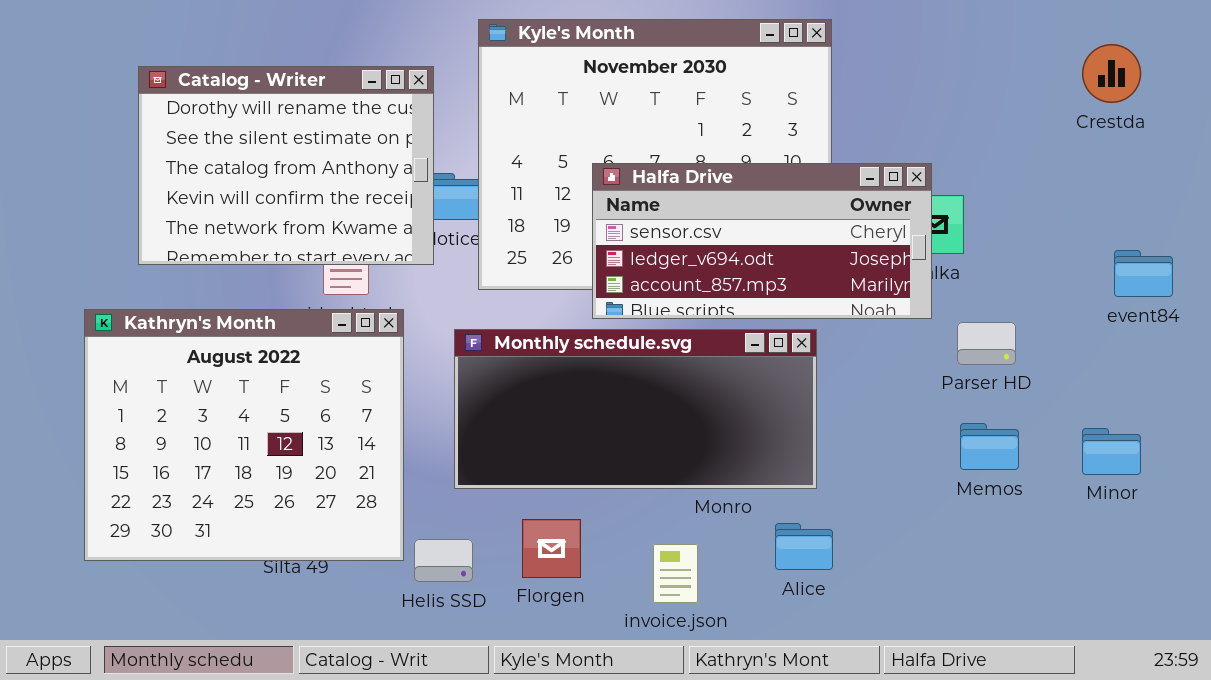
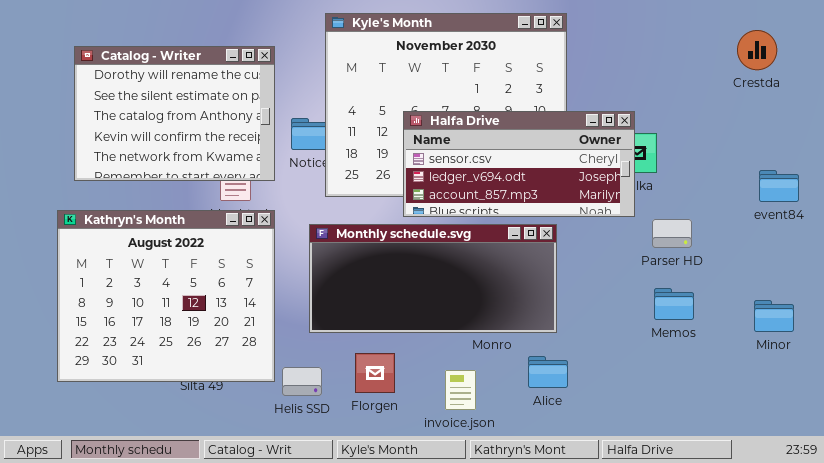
Catalog - Writer: [138,66,434,265] -> [74,46,275,181], moved
Minor: [1082,428,1141,475] -> [754,300,794,332], moved

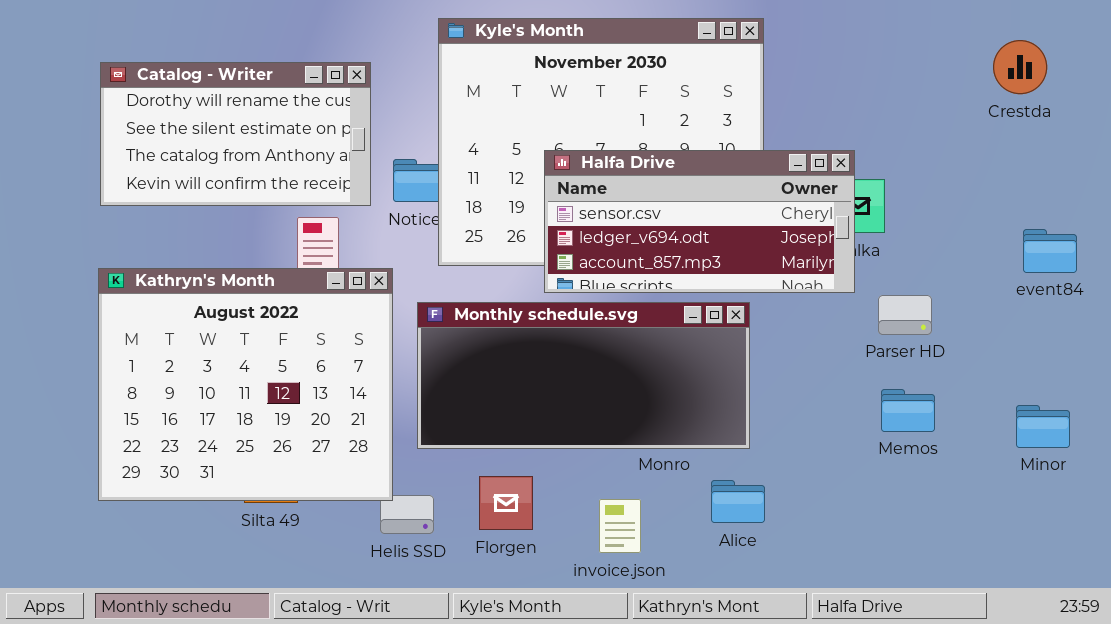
Catalog - Writer: [74,46,275,181] -> [100,62,371,206], resized
Kathryn's Month: [57,210,275,382] -> [98,268,393,501], moved

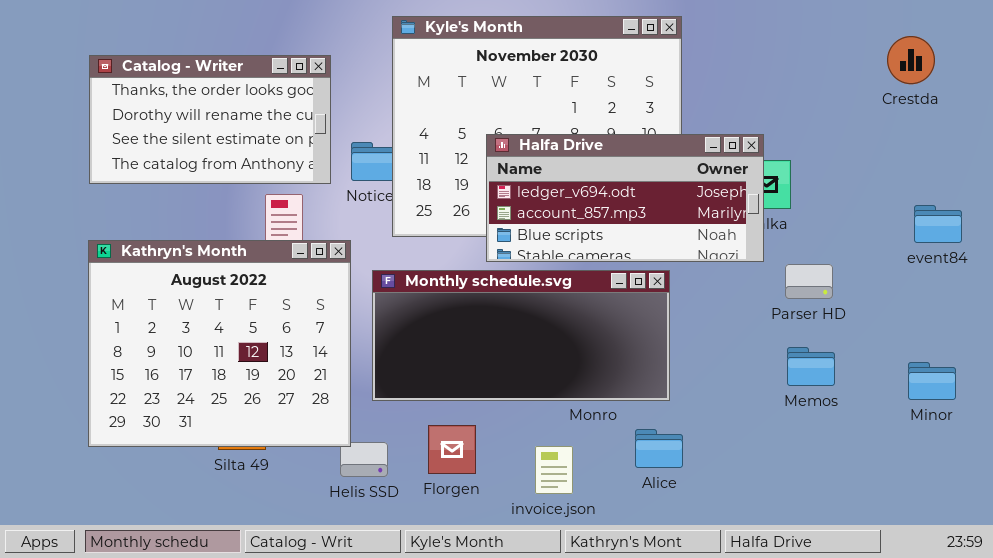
Catalog - Writer: [100,62,371,206] -> [89,55,331,184], scrolled up 1 row
Halfa Drive: [544,150,855,293] -> [486,134,764,262], scrolled down 1 row

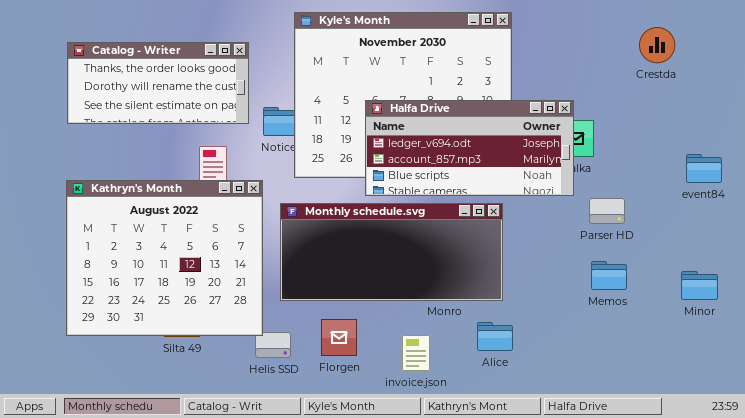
Crestda: [887,36,935,84] -> [639,27,675,63], moved
Catalog - Writer: [89,55,331,184] -> [67,42,249,124], resized

